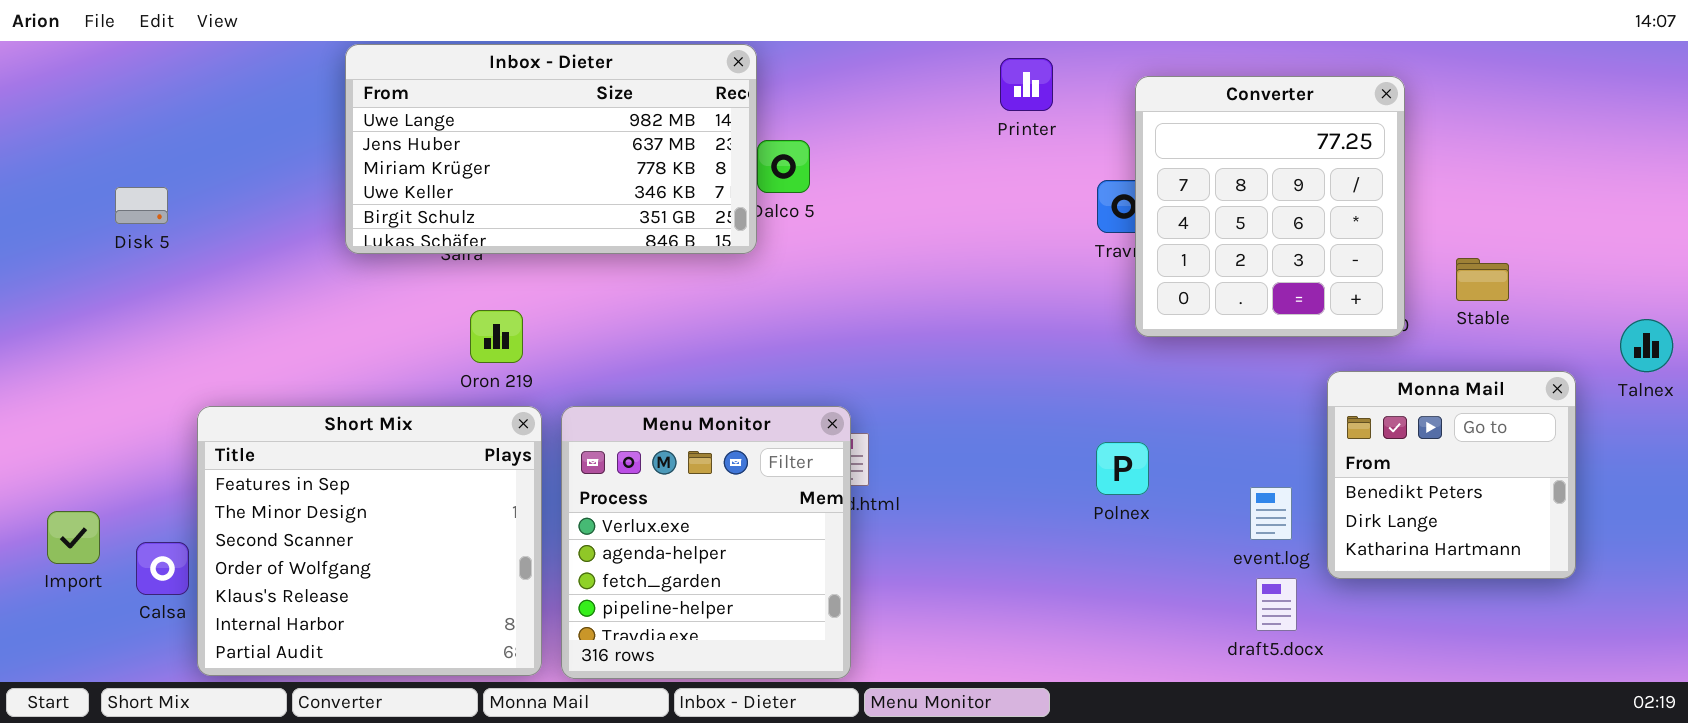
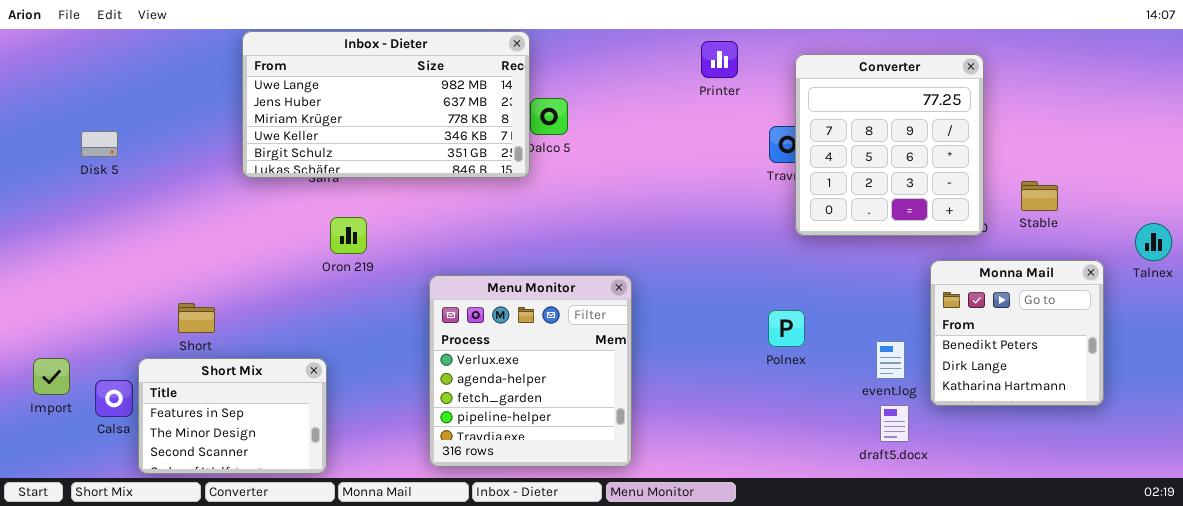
Short Mix: [197,406,542,676] -> [138,358,327,474], resized
Menu Monitor: [561,406,851,679] -> [429,275,632,467], moved

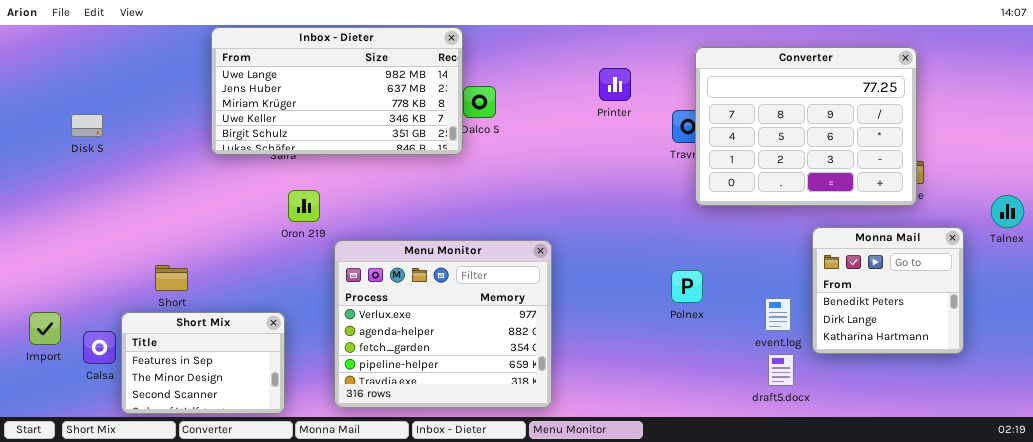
Printer: [701,41,738,78] -> [599,68,631,101], moved
Converter: [795,54,984,236] -> [695,47,917,206], resized
Menu Monitor: [429,275,632,467] -> [334,240,552,408], resized

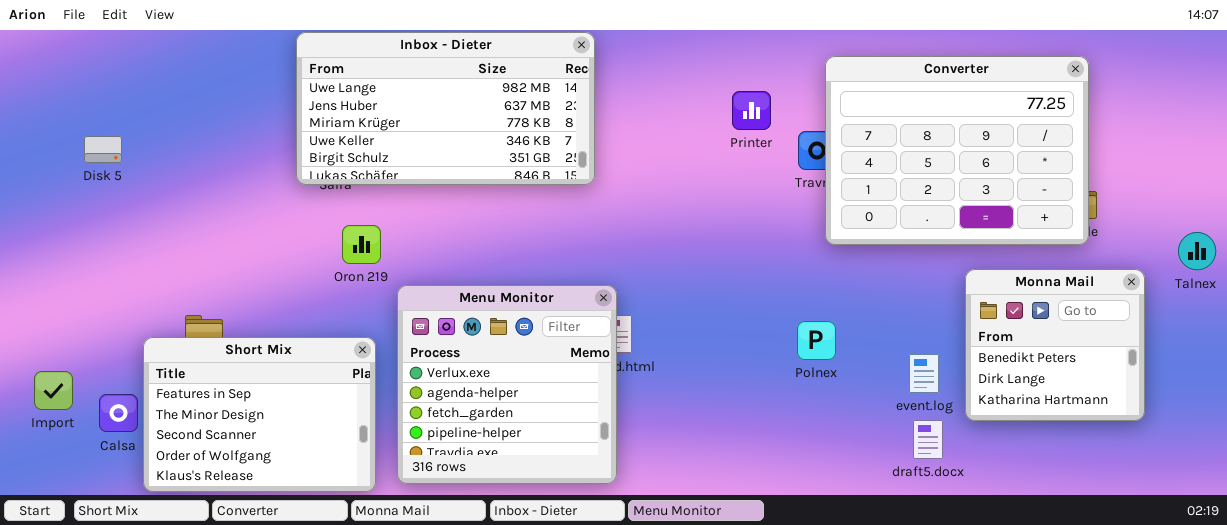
Inbox - Dieter: [211,27,463,155] -> [296,32,595,185], moved
Printer: [599,68,631,101] -> [732,91,771,130], moved
Menu Monitor: [334,240,552,408] -> [397,285,617,484], resized
Short Mix: [121,312,285,414] -> [143,337,376,492], resized

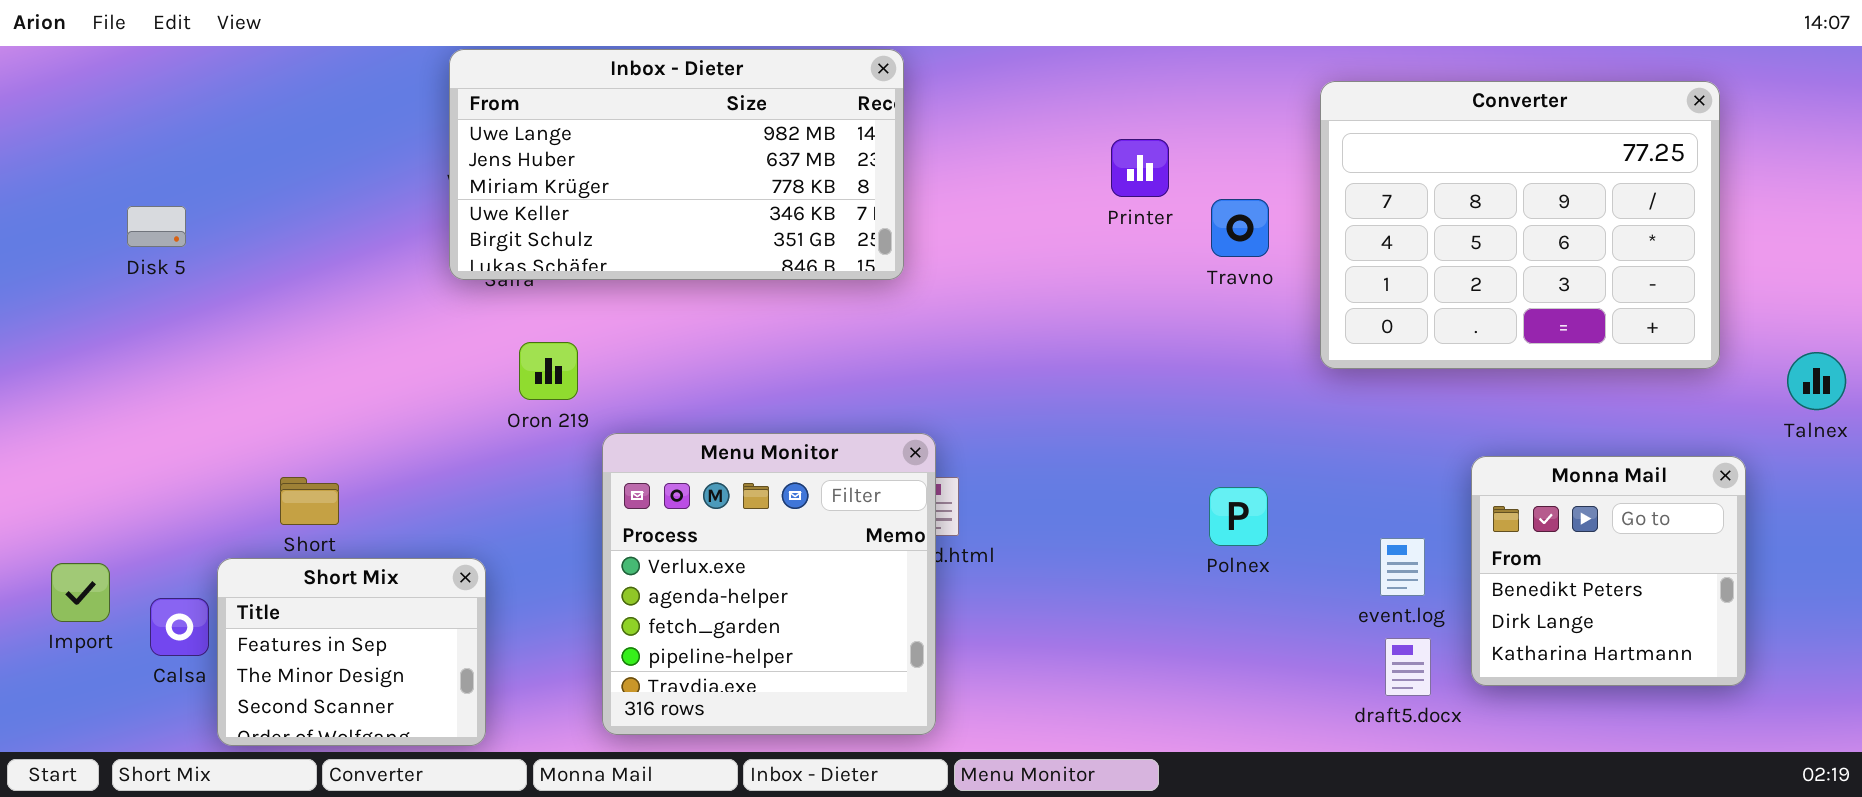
Converter: [825,56,1089,245] -> [1320,81,1720,369], moved
Monna Mail: [965,269,1145,421] -> [1471,456,1746,686], moved
Short Mix: [143,337,376,492] -> [217,558,486,746], resized

